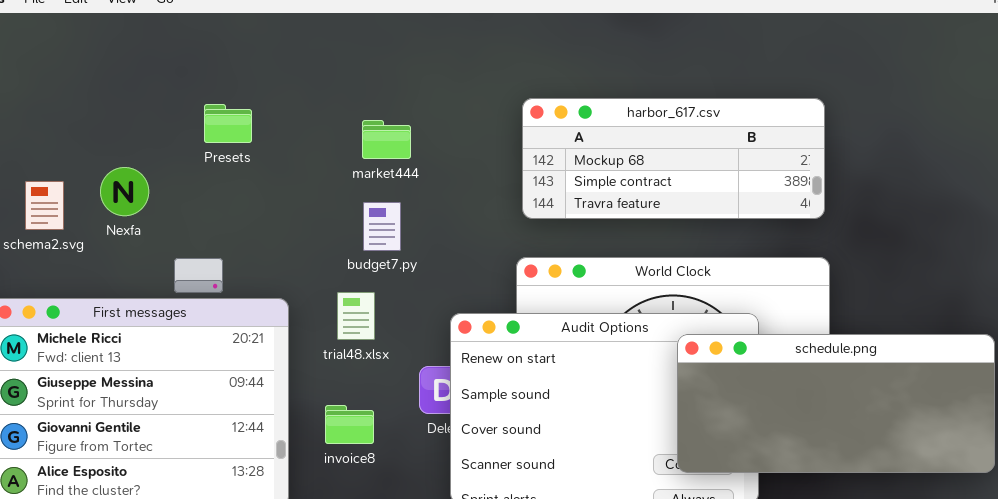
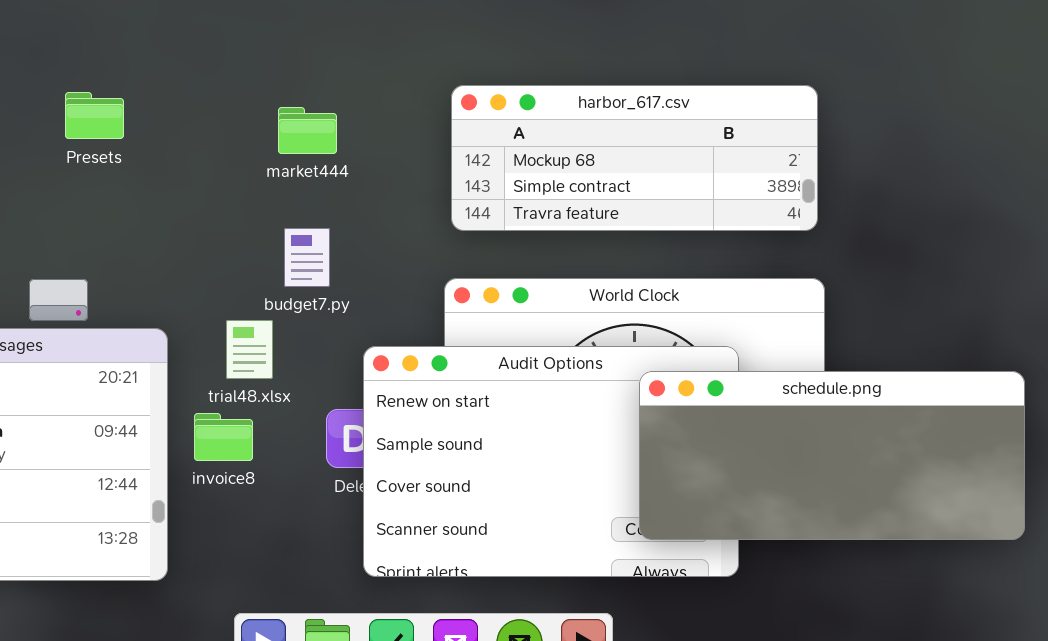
market444: [362,120,411,159] -> [278,107,337,154], moved
budget7.py: [363,202,401,251] -> [284,228,330,287], moved
invoice8: [325,405,374,444] -> [194,413,253,461], moved

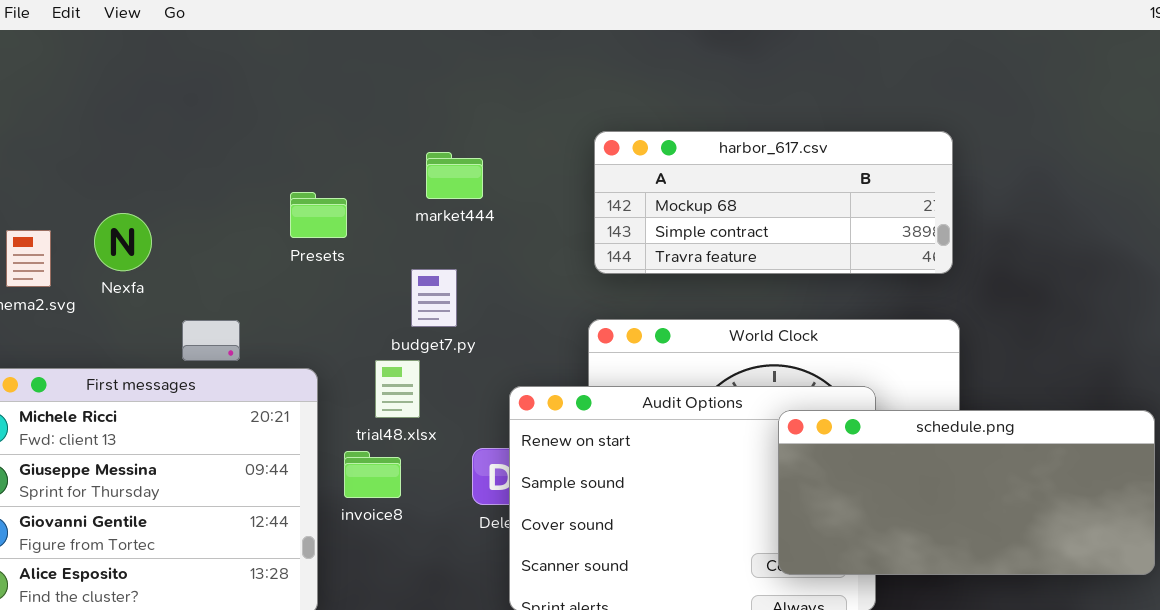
Presets: [65,92,124,139] -> [290,192,347,238], moved
budget7.py: [284,228,330,287] -> [411,269,457,327], moved

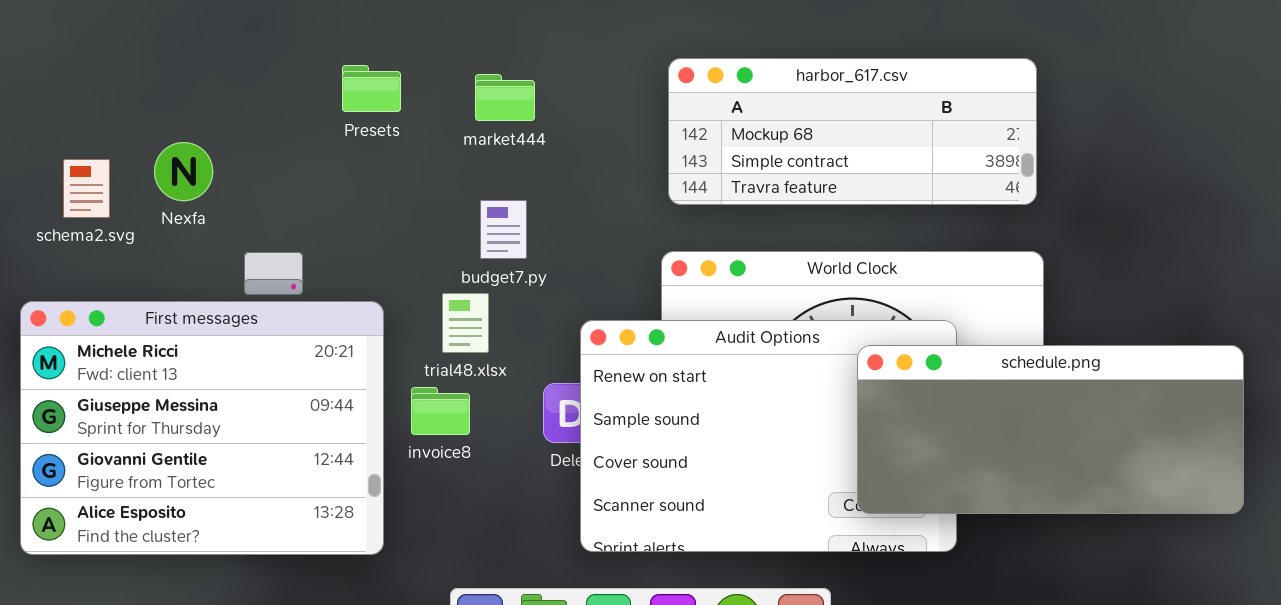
market444: [426,152,483,199] -> [475,74,535,121], moved
Presets: [290,192,347,238] -> [342,65,401,112], moved

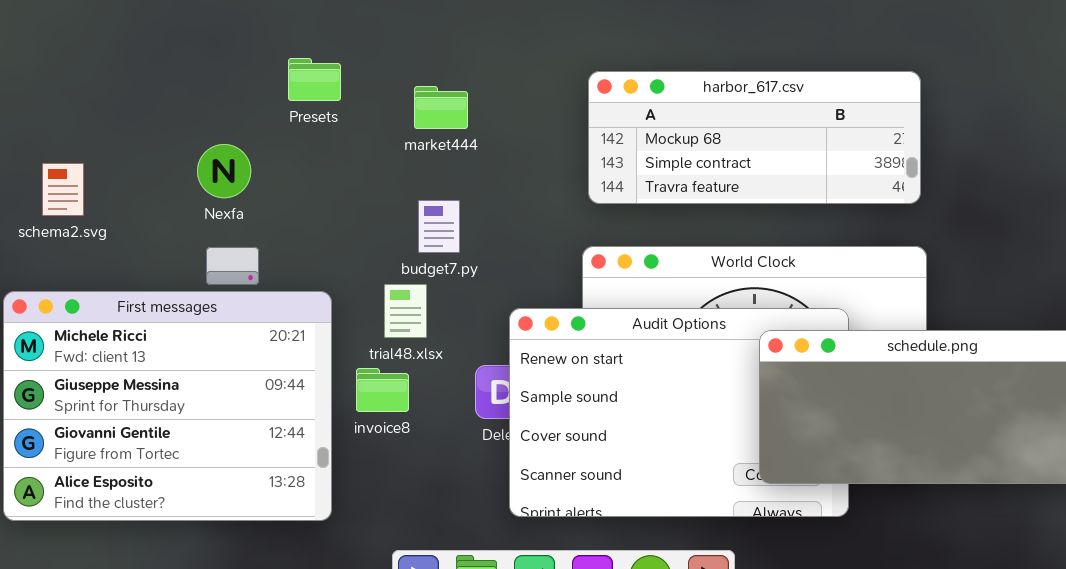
Presets: [342,65,401,112] -> [288,58,341,101], moved
Nexfa: [154,142,213,201] -> [197,144,251,198], moved

